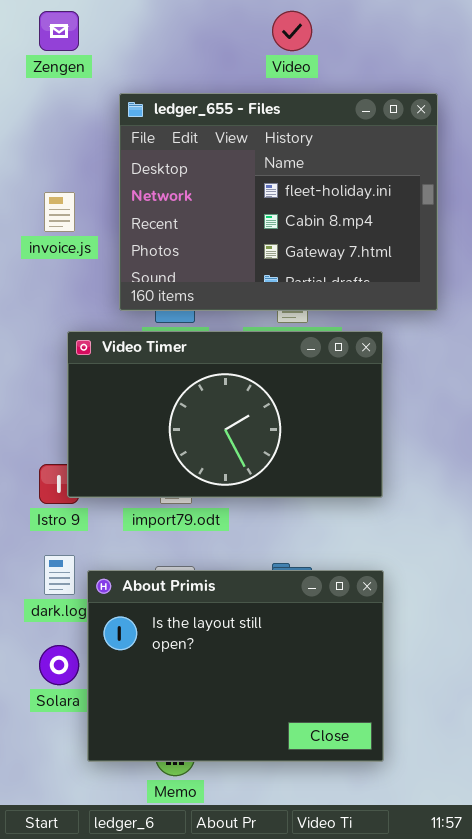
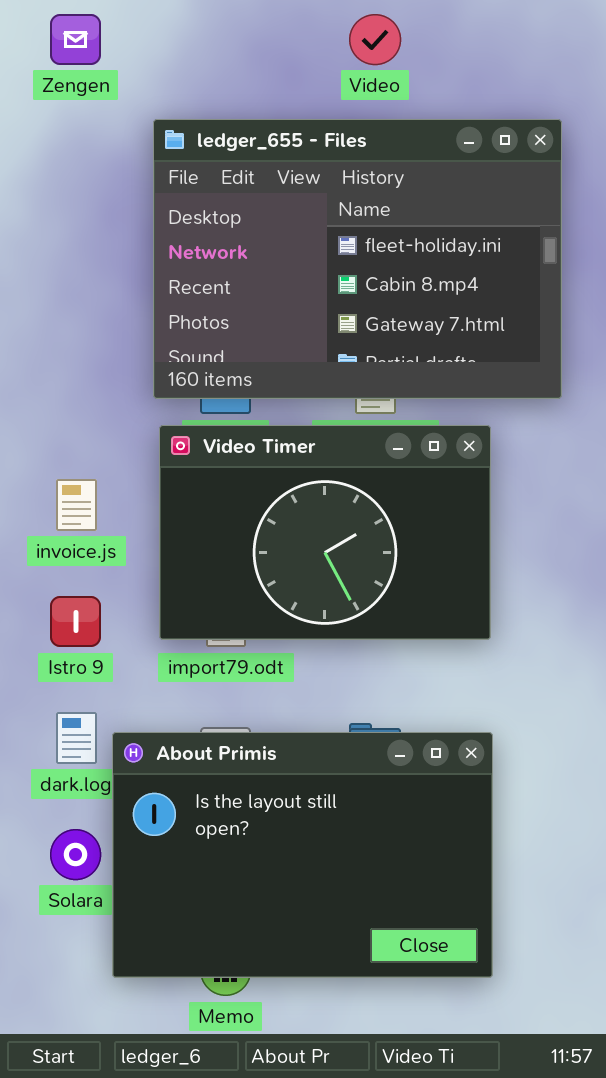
invoice.js: [44,192,75,232] -> [56,479,97,531], moved
Video Timer: [67,331,383,498] -> [159,425,491,640], resized

